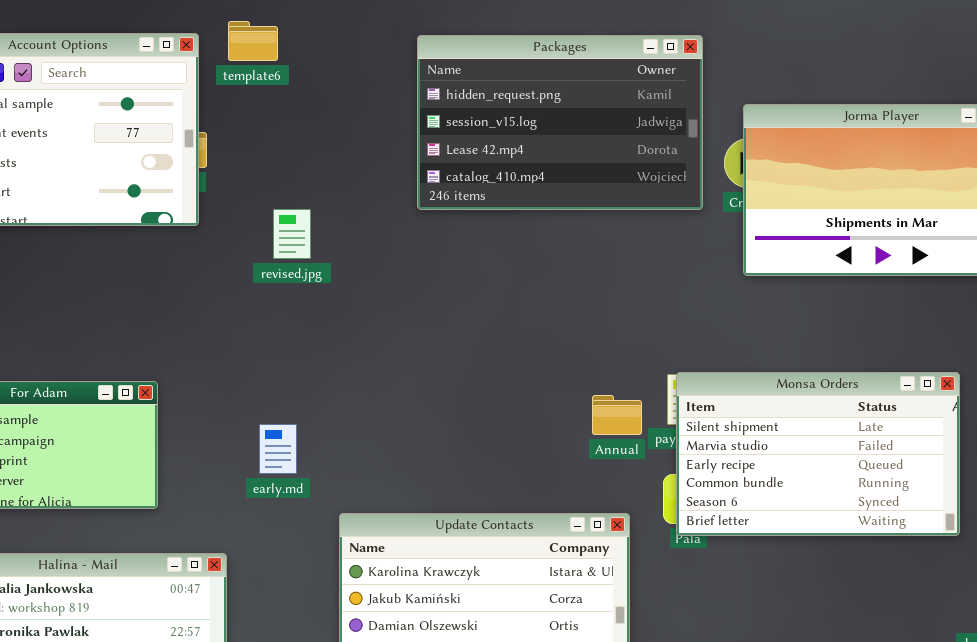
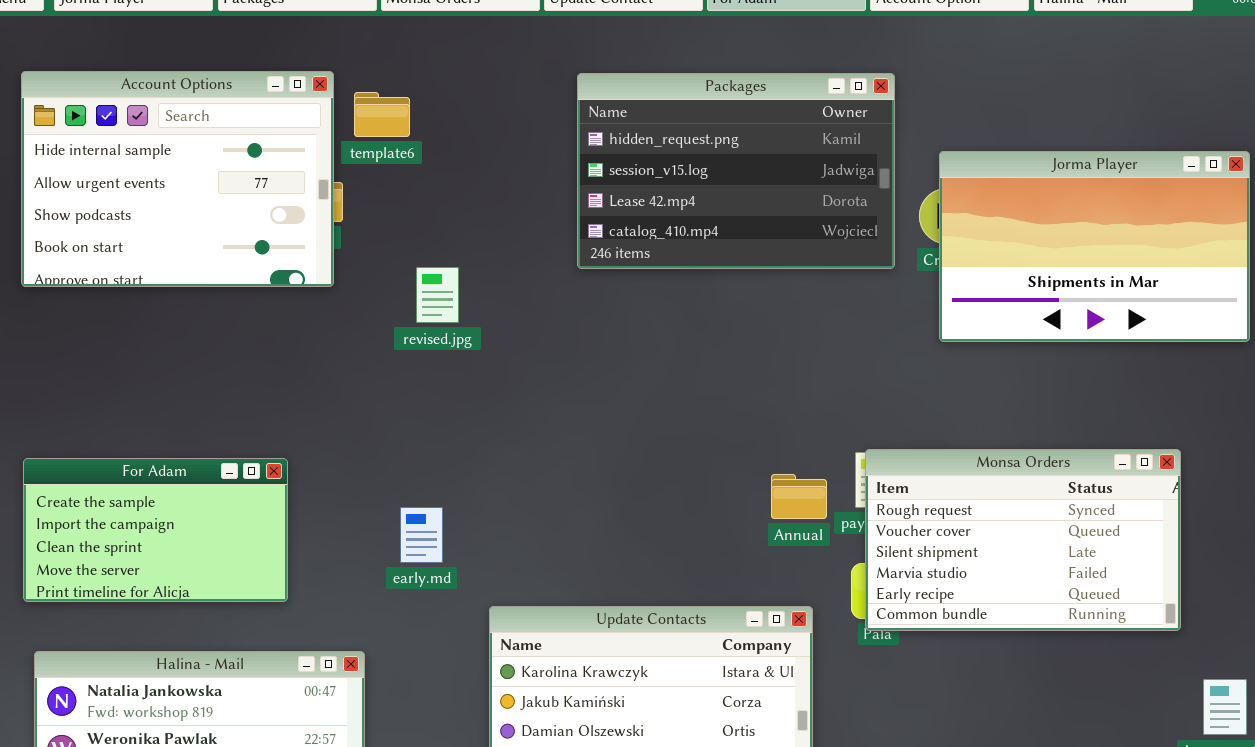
template6: [228,21,278,61] -> [354,92,410,137], moved
Monsa Orders: [676,372,960,536] -> [865,449,1181,631], scrolled up 2 rows

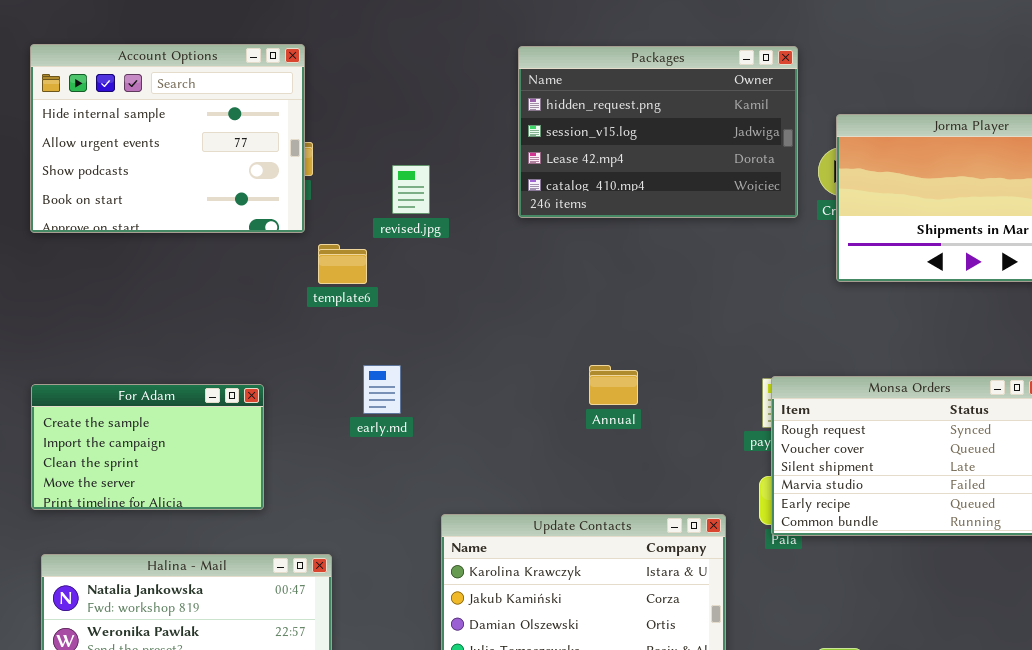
template6: [354,92,410,137] -> [318,244,367,284], moved
revised.jpg: [416,267,459,323] -> [392,165,430,214], moved
Annual: [771,474,827,519] -> [589,365,638,405], moved
early.md: [400,507,443,563] -> [363,365,401,414], moved

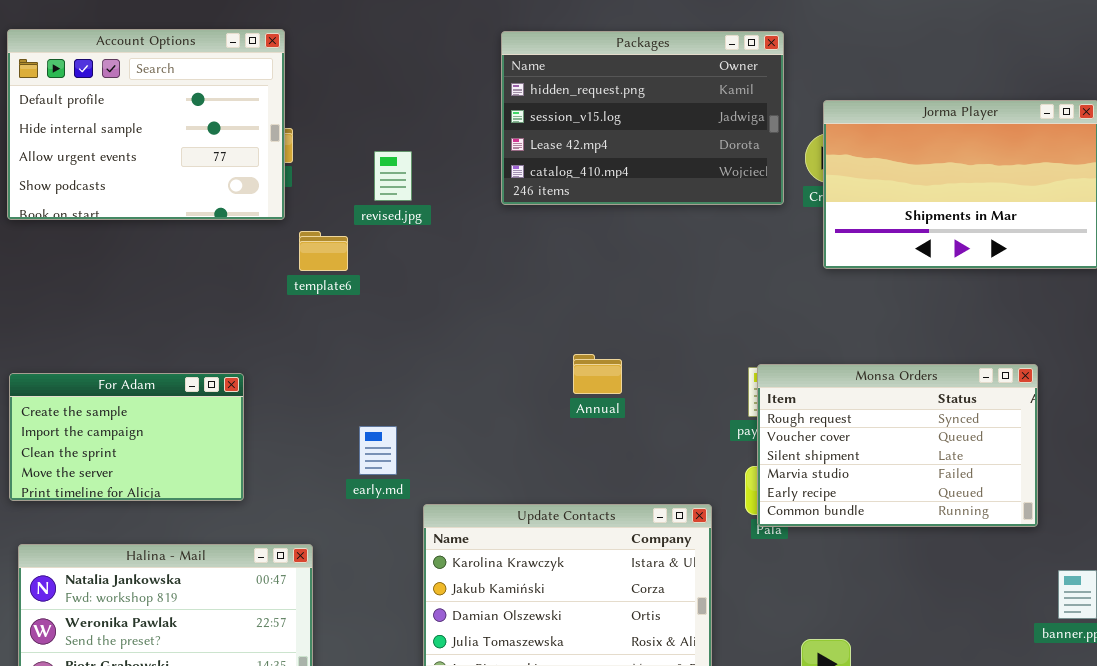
Account Options: [30,44,305,233] -> [7,29,285,220], scrolled up 1 row
early.md: [363,365,401,414] -> [359,426,397,475], moved

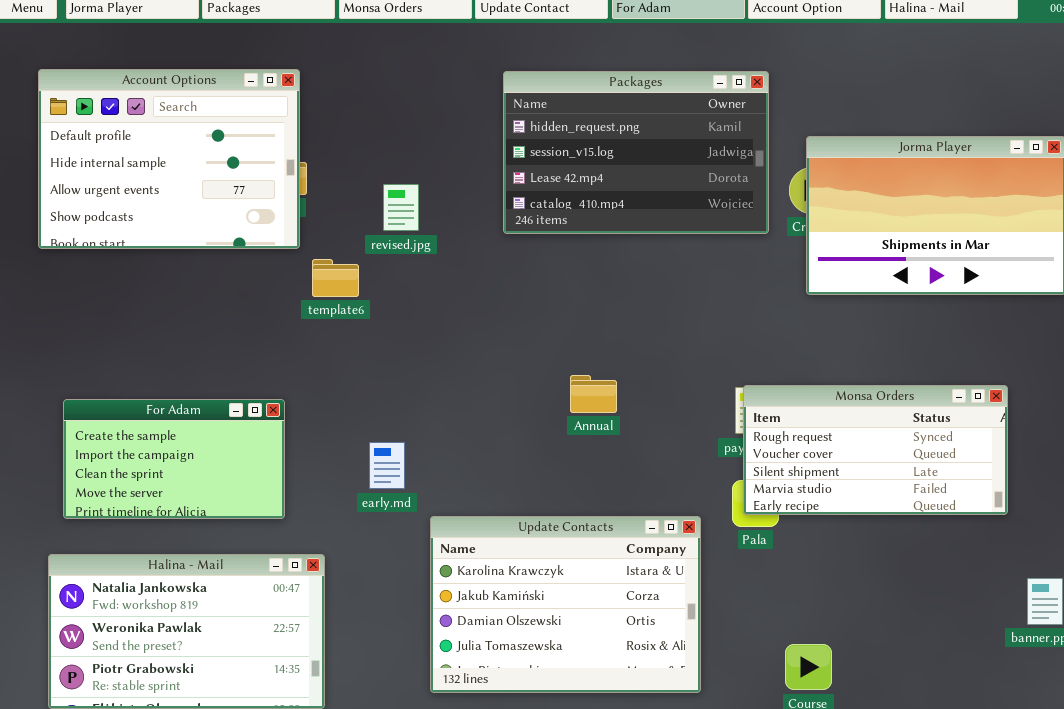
Monsa Orders: [757,364,1038,527] -> [743,385,1008,515], resized
For Adam: [9,373,244,501] -> [63,399,285,519], moved

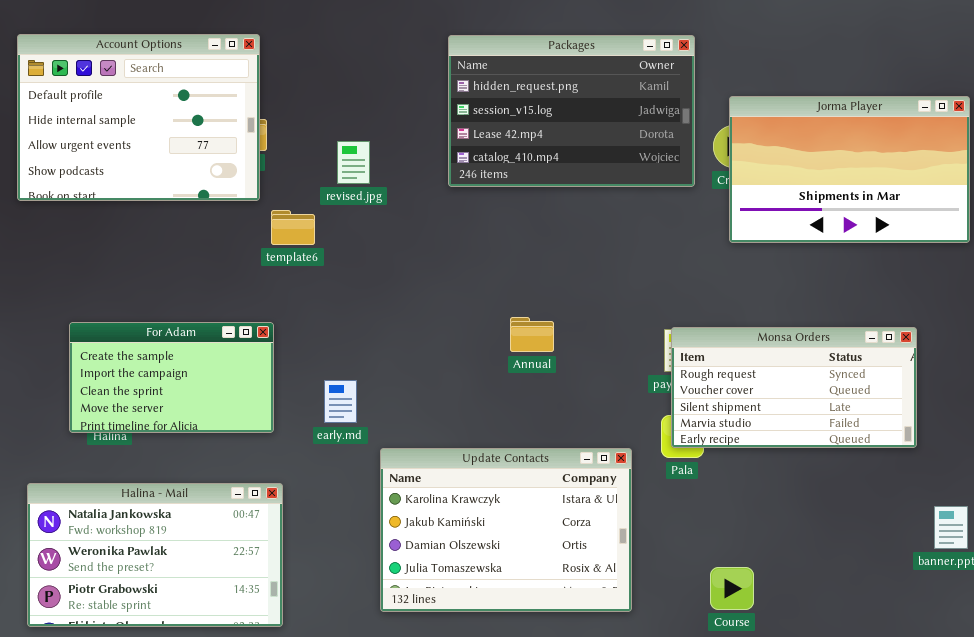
For Adam: [63,399,285,519] -> [69,322,274,433], moved

